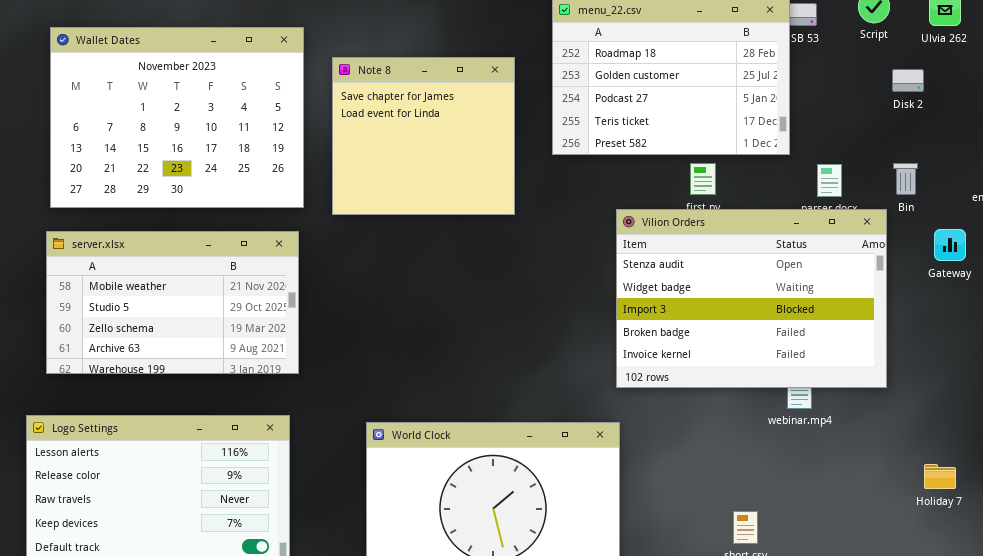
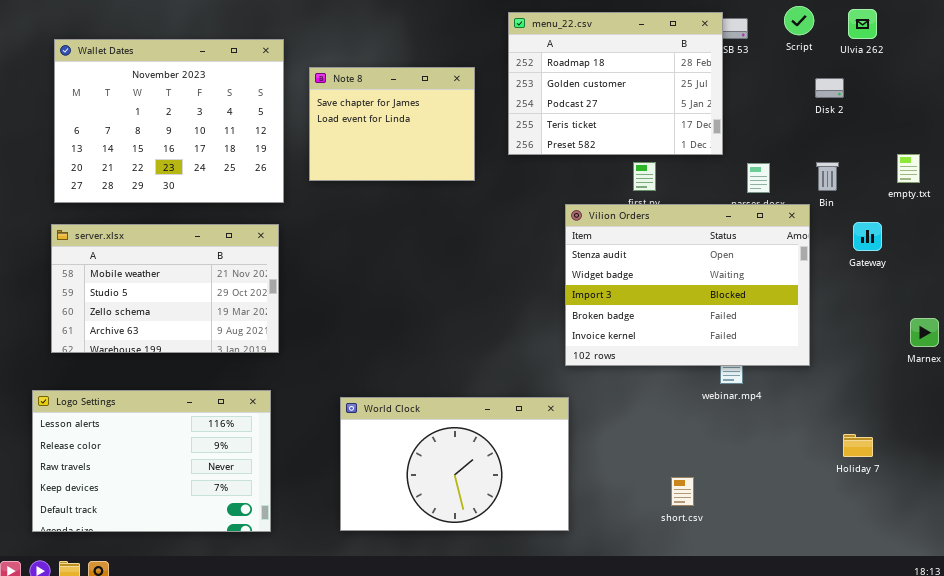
Note 8: [332,57,515,215] -> [309,67,475,181], resized

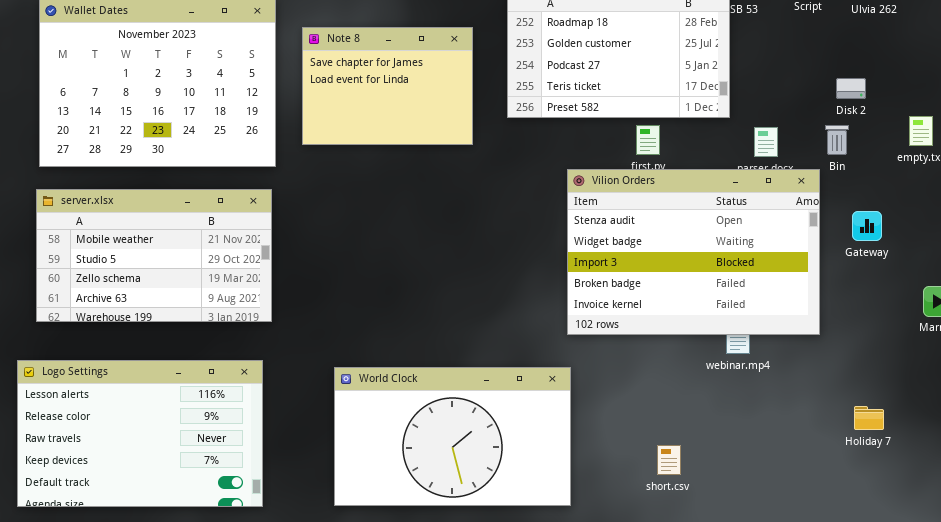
Disk 2: [815,78,844,98] -> [836,78,866,99], moved
Gateway: [853,222,882,251] -> [852,211,882,241], moved
short.csv: [671,477,694,506] -> [657,445,681,475], moved

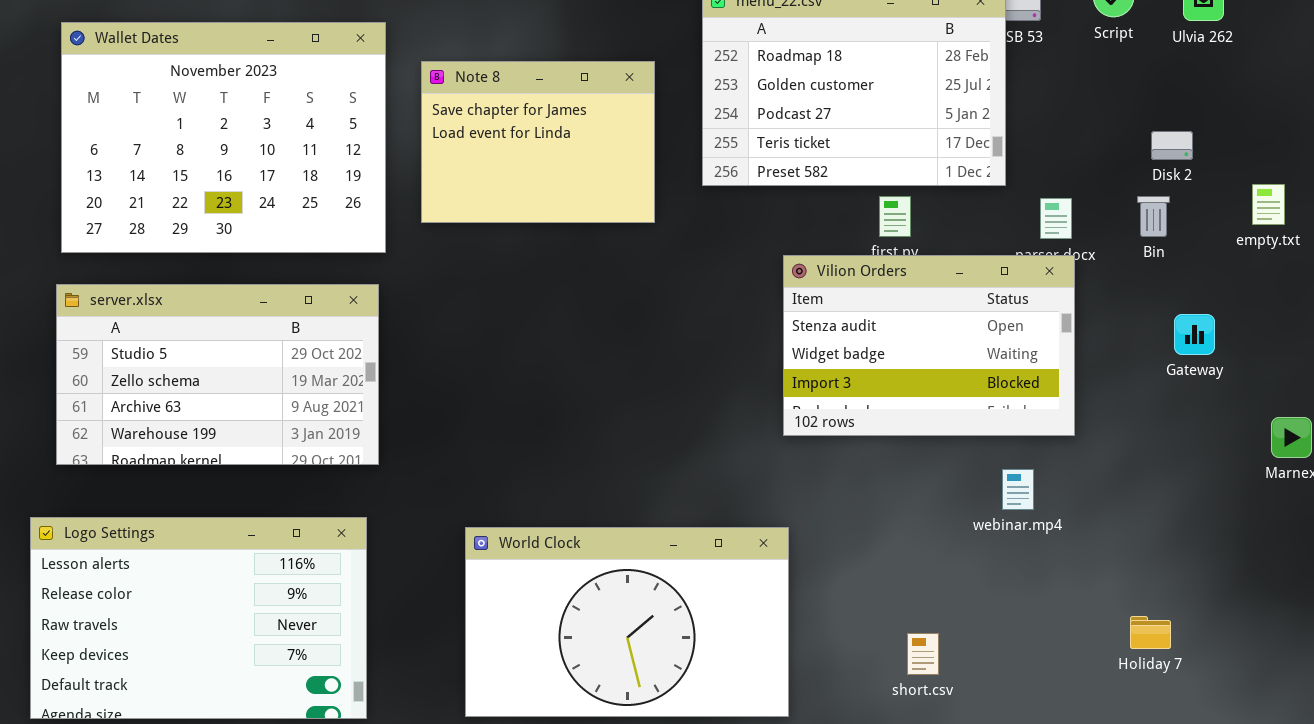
Vilion Orders: [567,169,820,335] -> [783,255,1075,436], resized
server.xlsx: [36,189,272,322] -> [56,284,379,465], scrolled down 1 row
Holiday 7: [854,406,884,430] -> [1130,616,1171,649], moved

